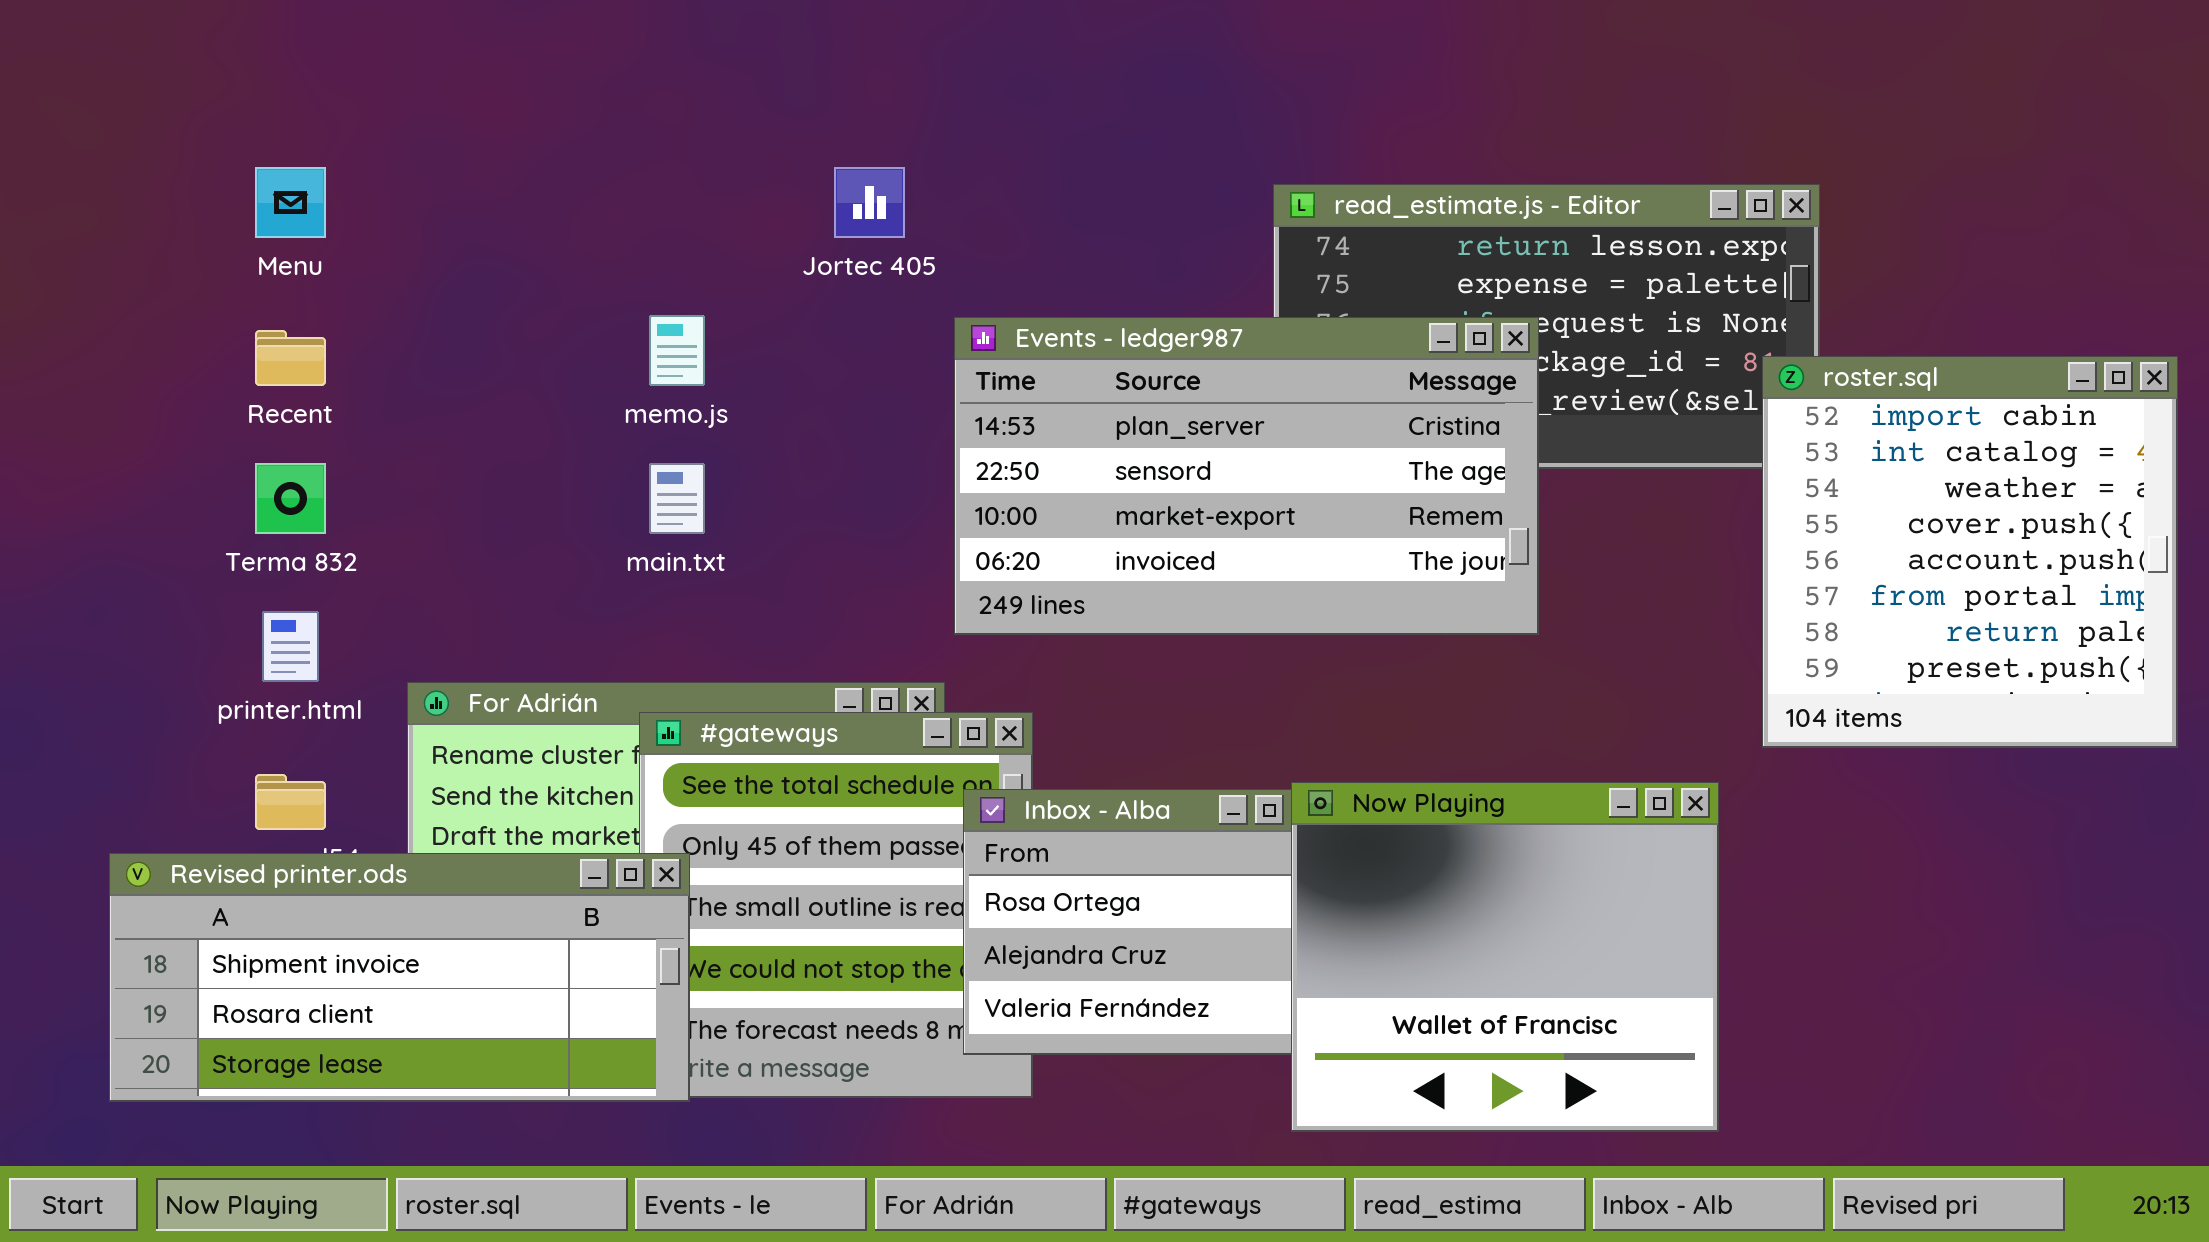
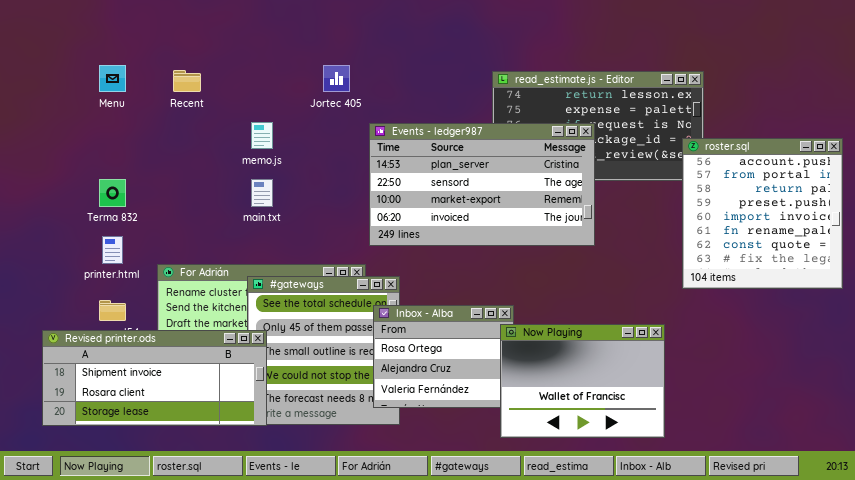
Recent: [255,330,326,386] -> [173,70,201,92], moved
roster.sql: [1762,356,2178,748] -> [682,138,843,289], scrolled down 4 rows
Now Playing: [1291,782,1719,1132] -> [500,324,665,438], resized

